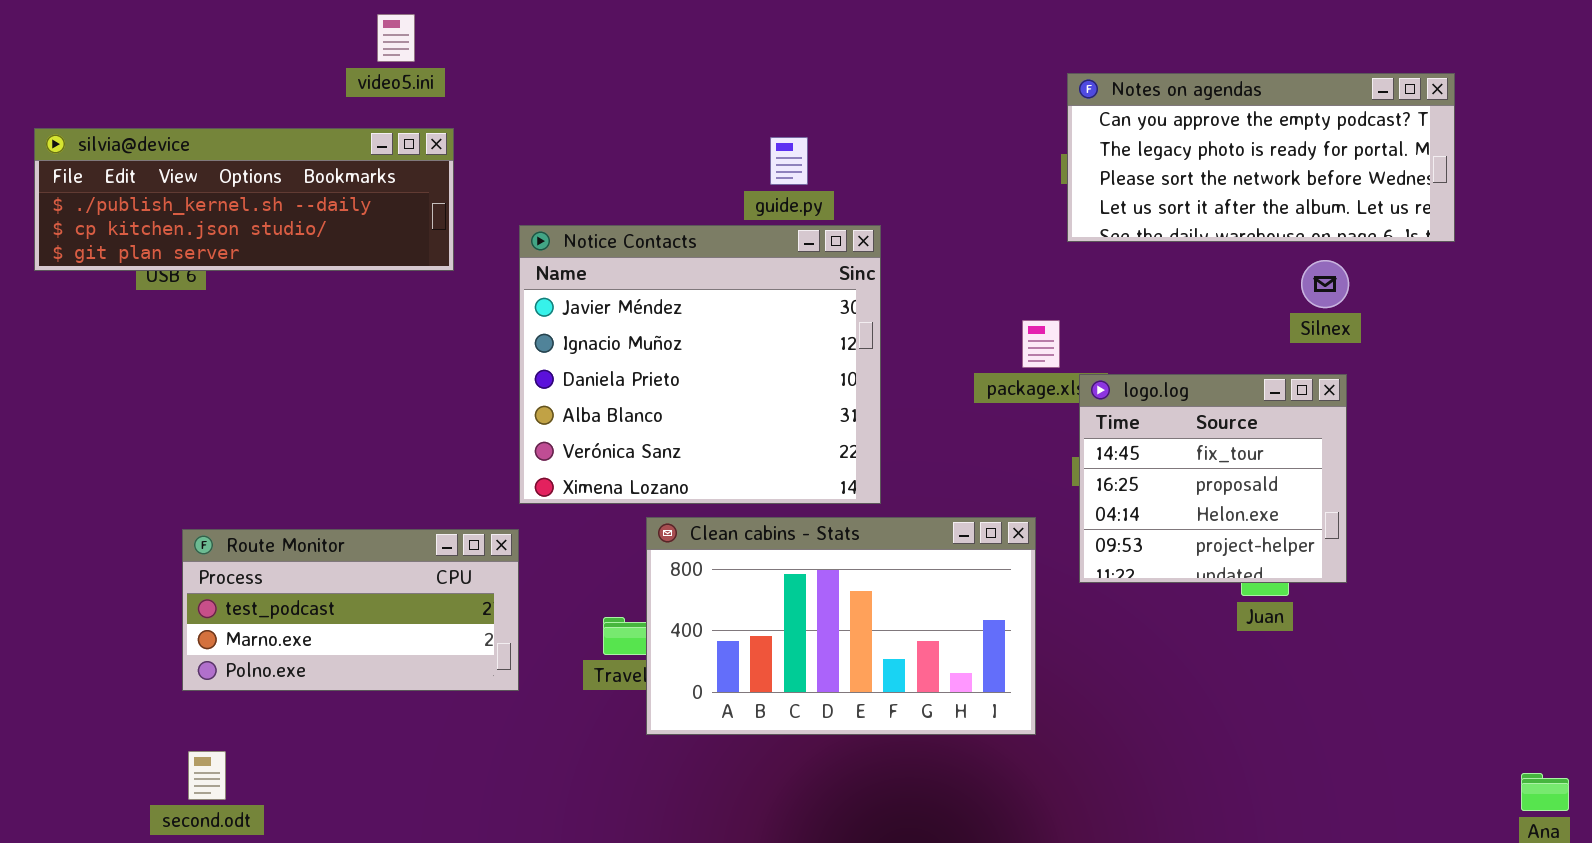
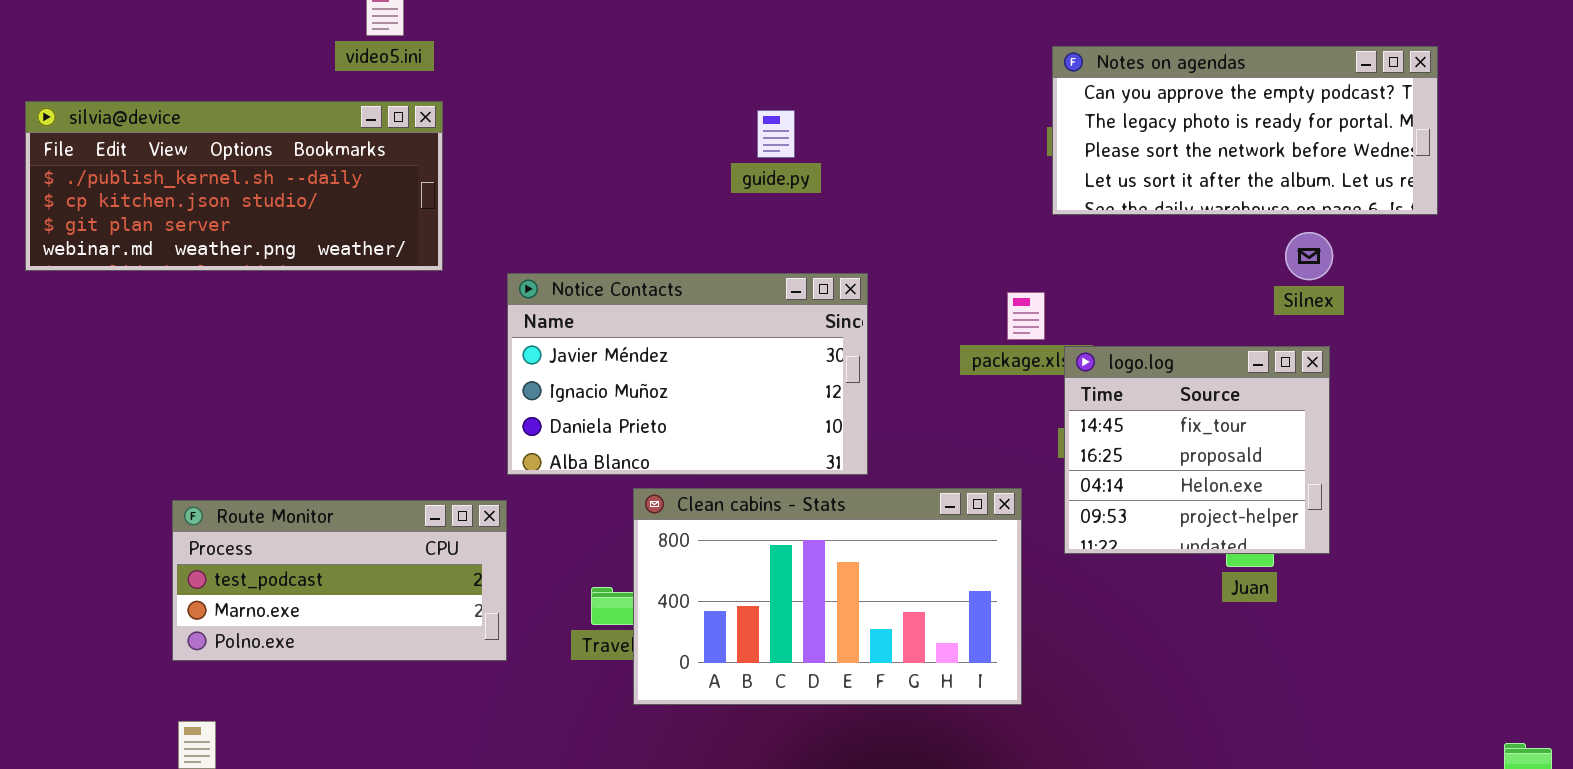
silvia@device: [34,128,454,271] -> [25,101,443,271], resized
Notice Contacts: [519,225,881,504] -> [507,273,868,475], resized

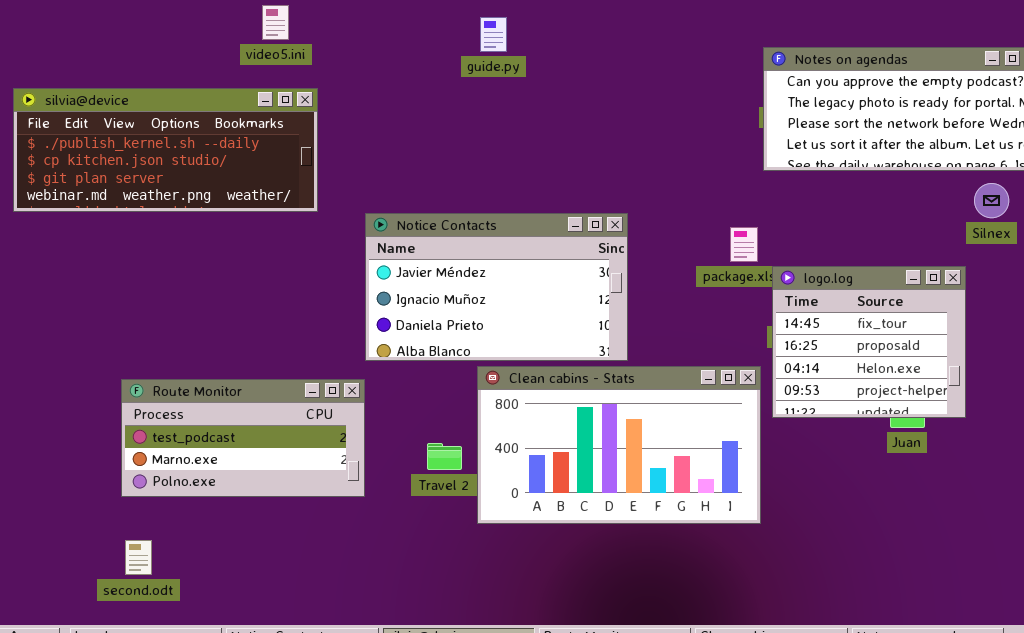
guide.py: [757,110,795,158] -> [480,17,507,52], moved
Silnex: [1285,232,1333,280] -> [974,183,1009,218], moved
Clean cabins - Stats: [633,488,1022,705] -> [477,366,761,524], moved

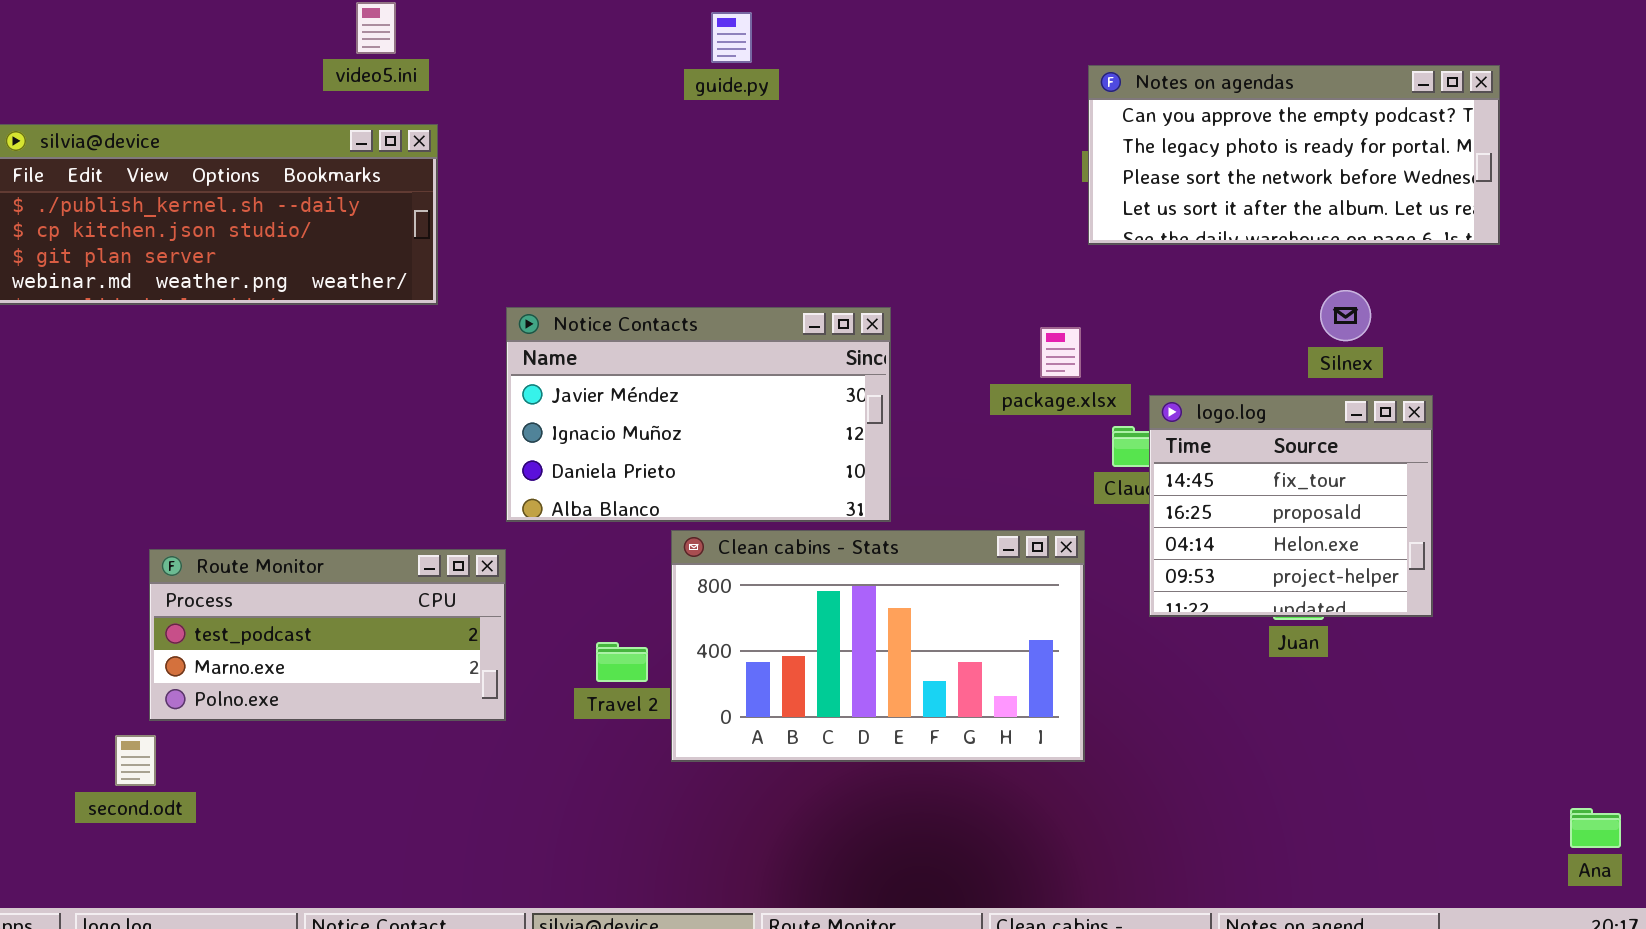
guide.py: [480,17,507,52] -> [711,12,752,63], moved
Silnex: [974,183,1009,218] -> [1320,290,1371,341], moved
logo.log: [772,266,966,418] -> [1149,395,1433,617], moved
second.odt: [125,540,152,575] -> [115,735,156,786], moved

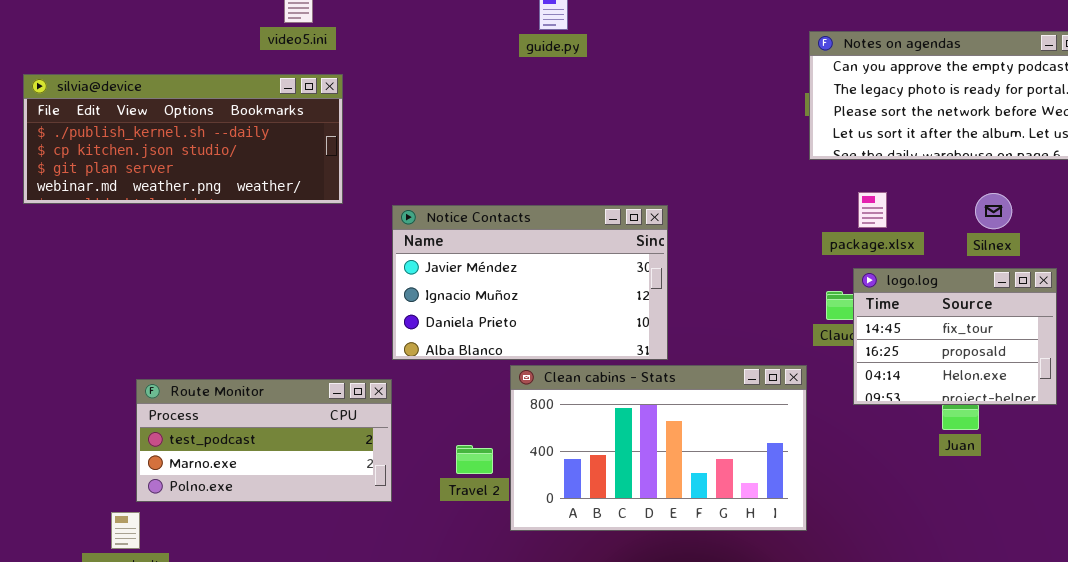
package.xlsx: [1040,327,1081,378] -> [858,192,887,228], moved
logo.log: [1149,395,1433,617] -> [853,268,1057,405], resized

